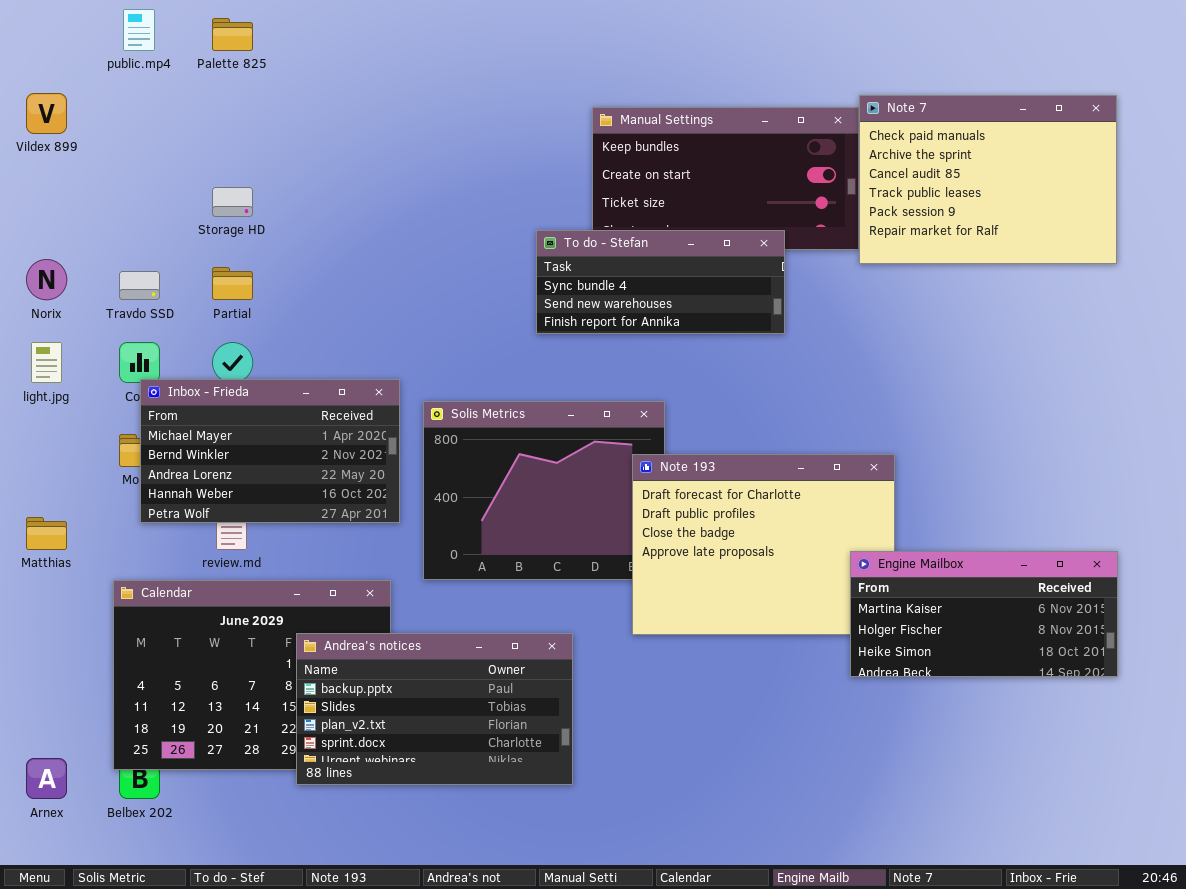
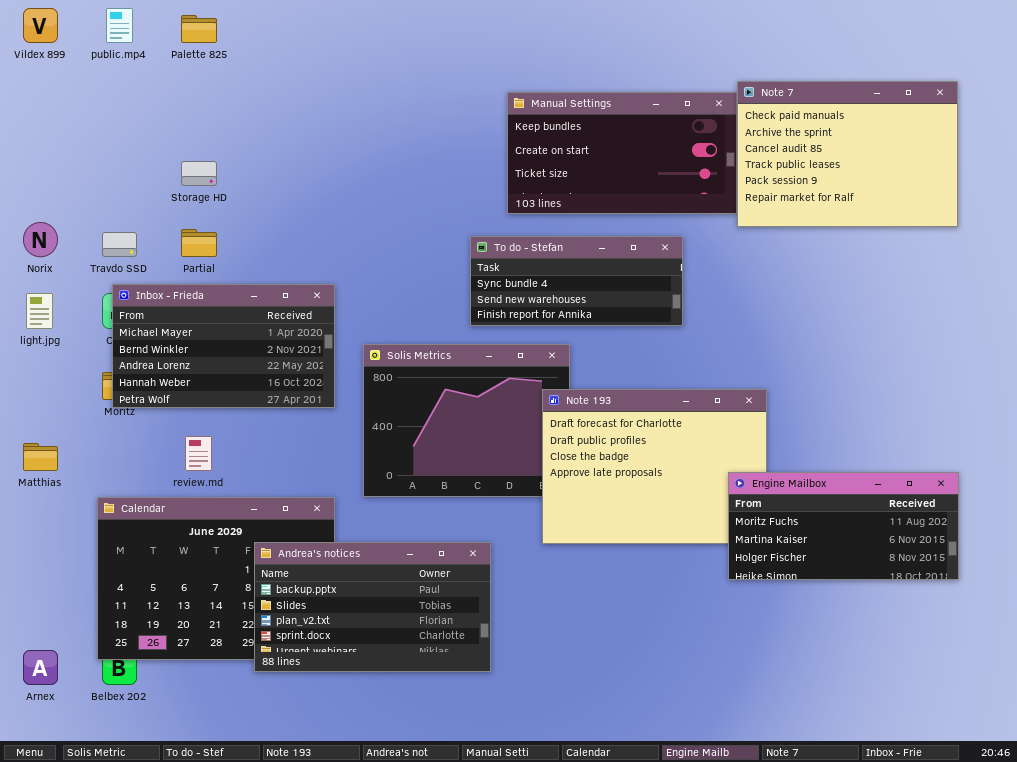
Vildex 899: [26,93,67,134] -> [23,8,58,43], moved
To do - Stefan: [536,230,785,334] -> [470,236,683,326], moved
Inbox - Frieda: [140,379,400,523] -> [112,284,335,408], moved
Engine Mailbox: [850,551,1118,677] -> [728,472,959,580], scrolled up 1 row

